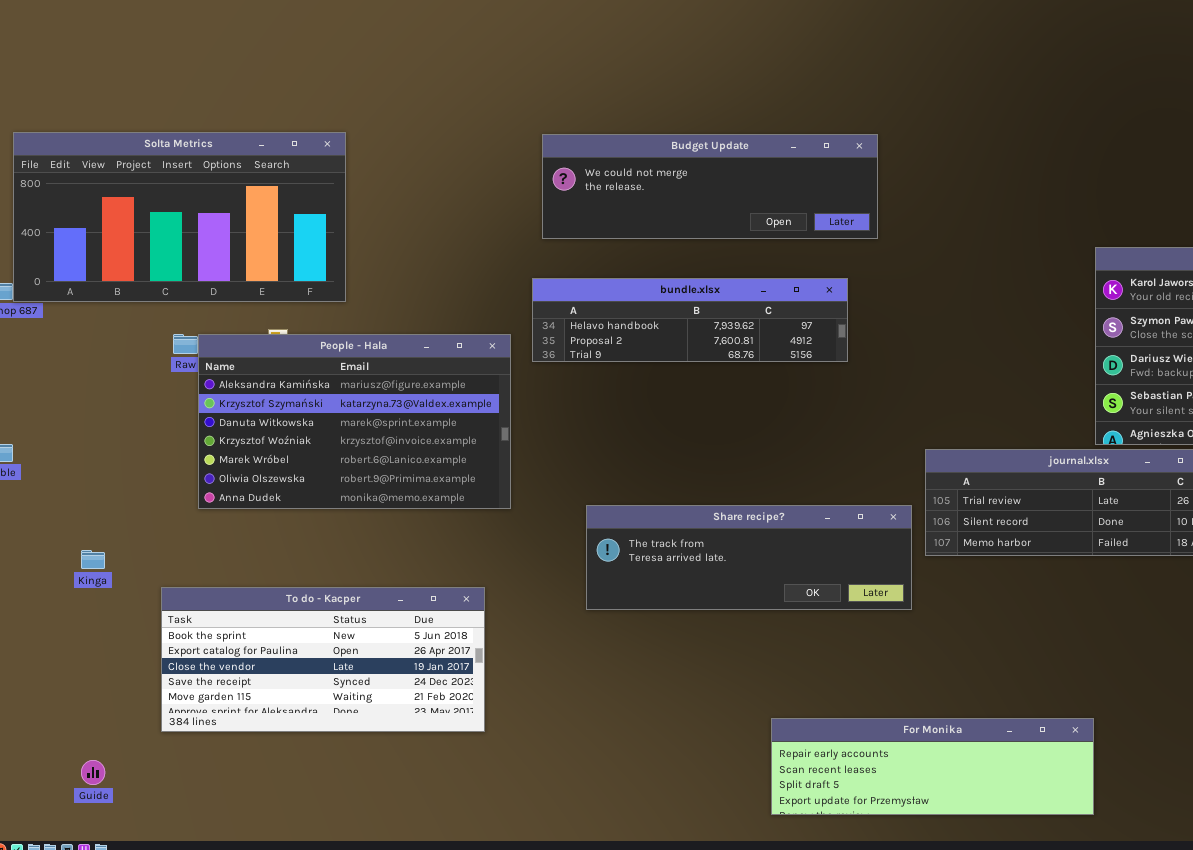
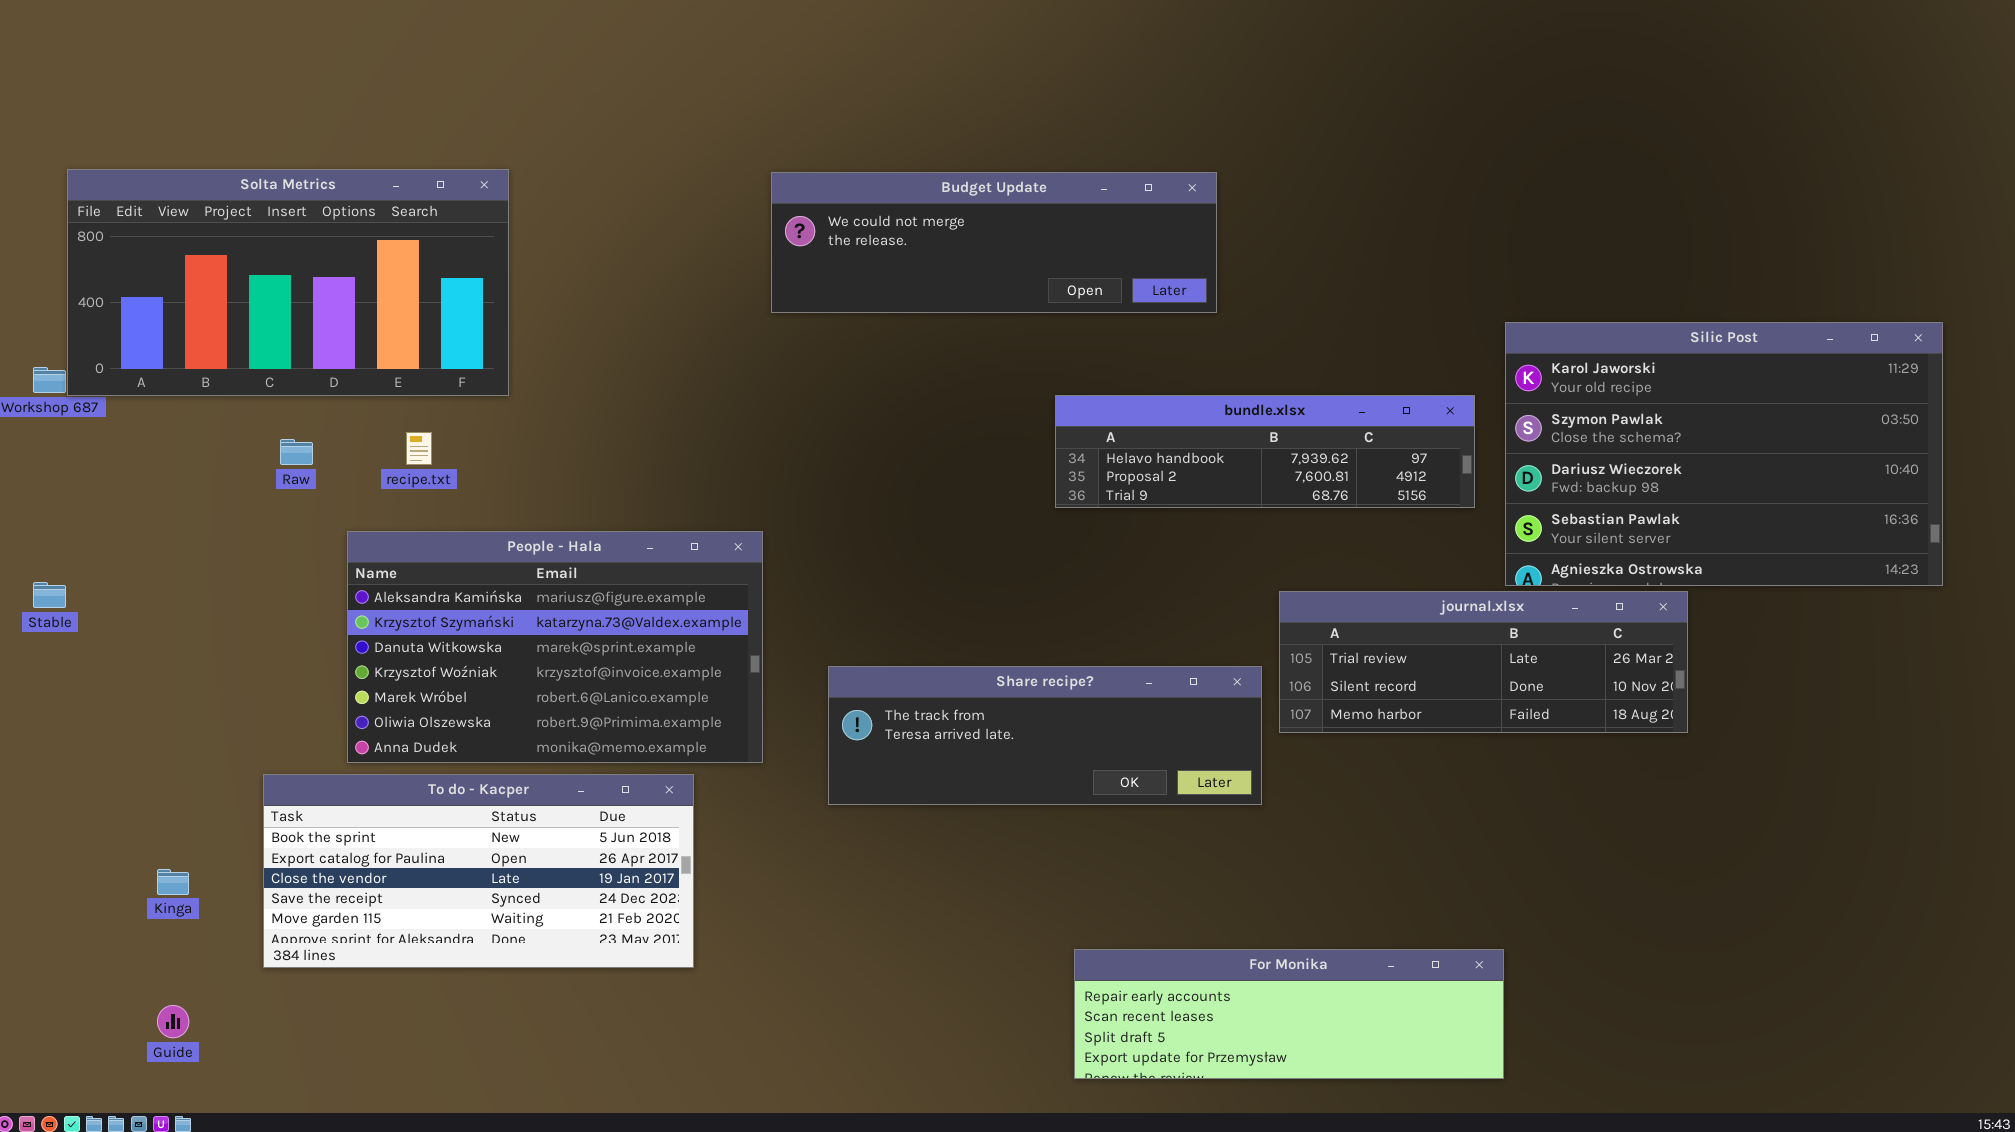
bundle.xlsx: [532,278,848,362] -> [1055,395,1475,508], moved
People - Hala: [198,334,511,509] -> [347,531,763,763], moved
Kinga: [81,550,105,569] -> [157,869,189,895], moved

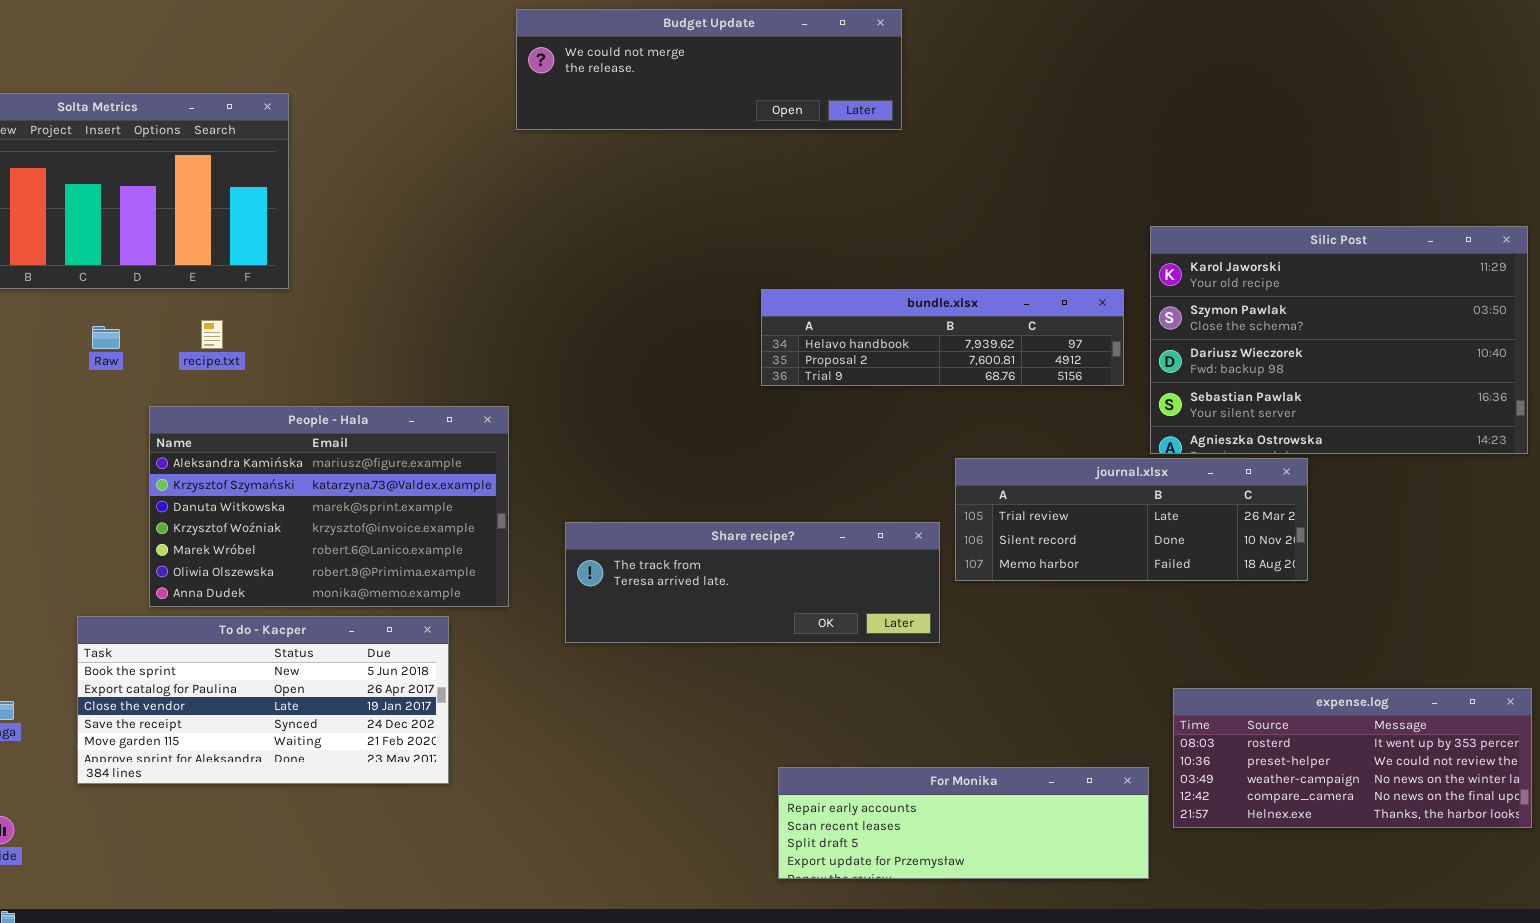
Budget Update: [771,172,1217,313] -> [516,9,902,130], moved
expense.log: none -> [1173,688,1532,828], opened

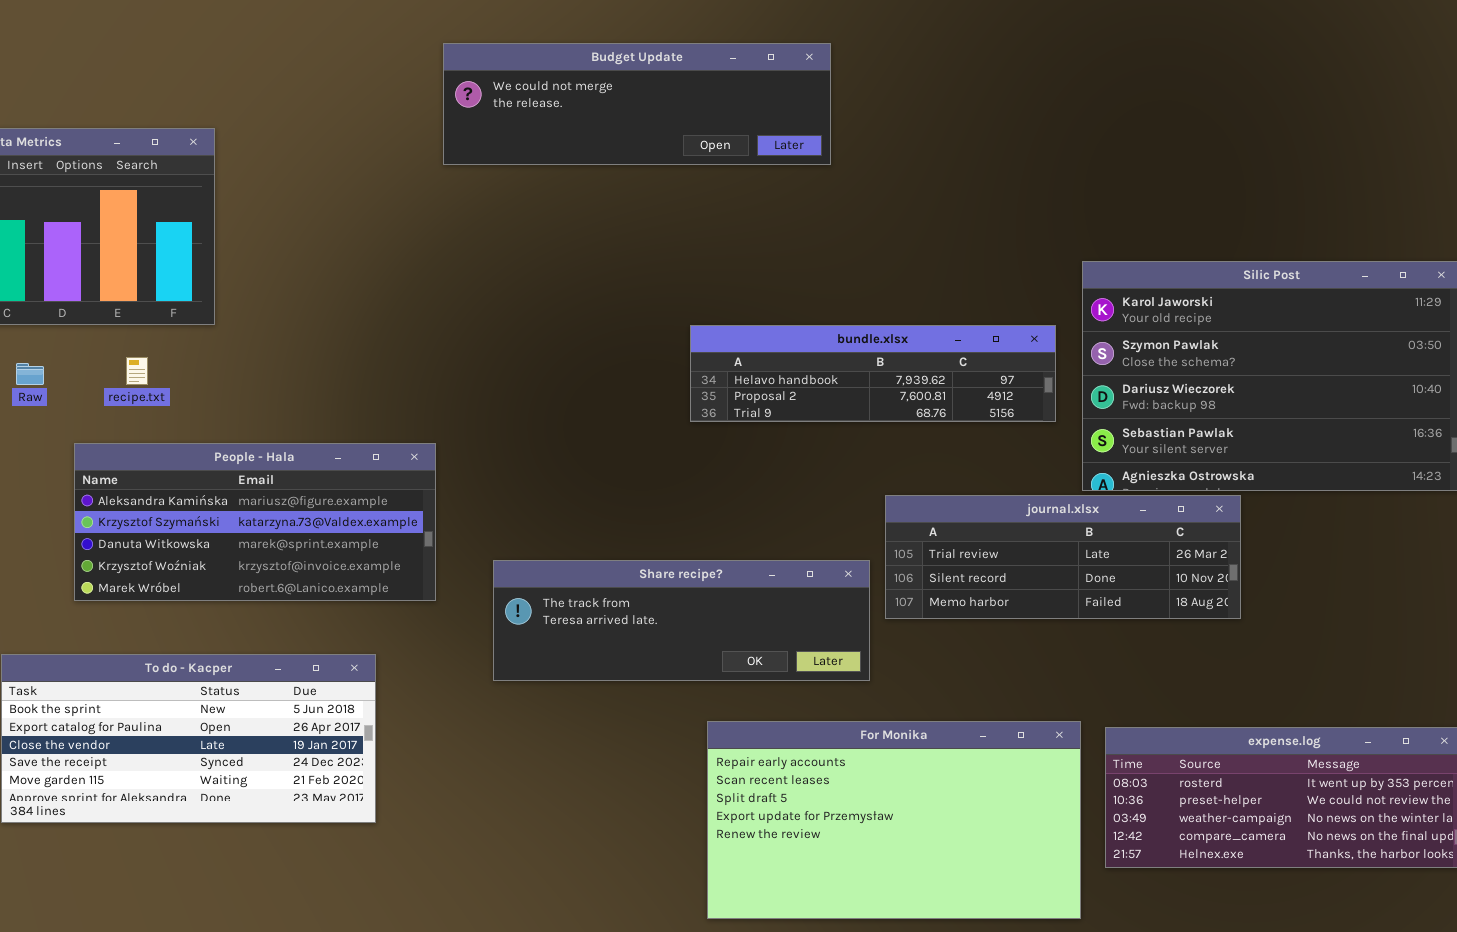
People - Hala: [149,406,509,607] -> [74,443,436,601], resized
For Monika: [778,767,1149,879] -> [707,721,1081,919], resized

